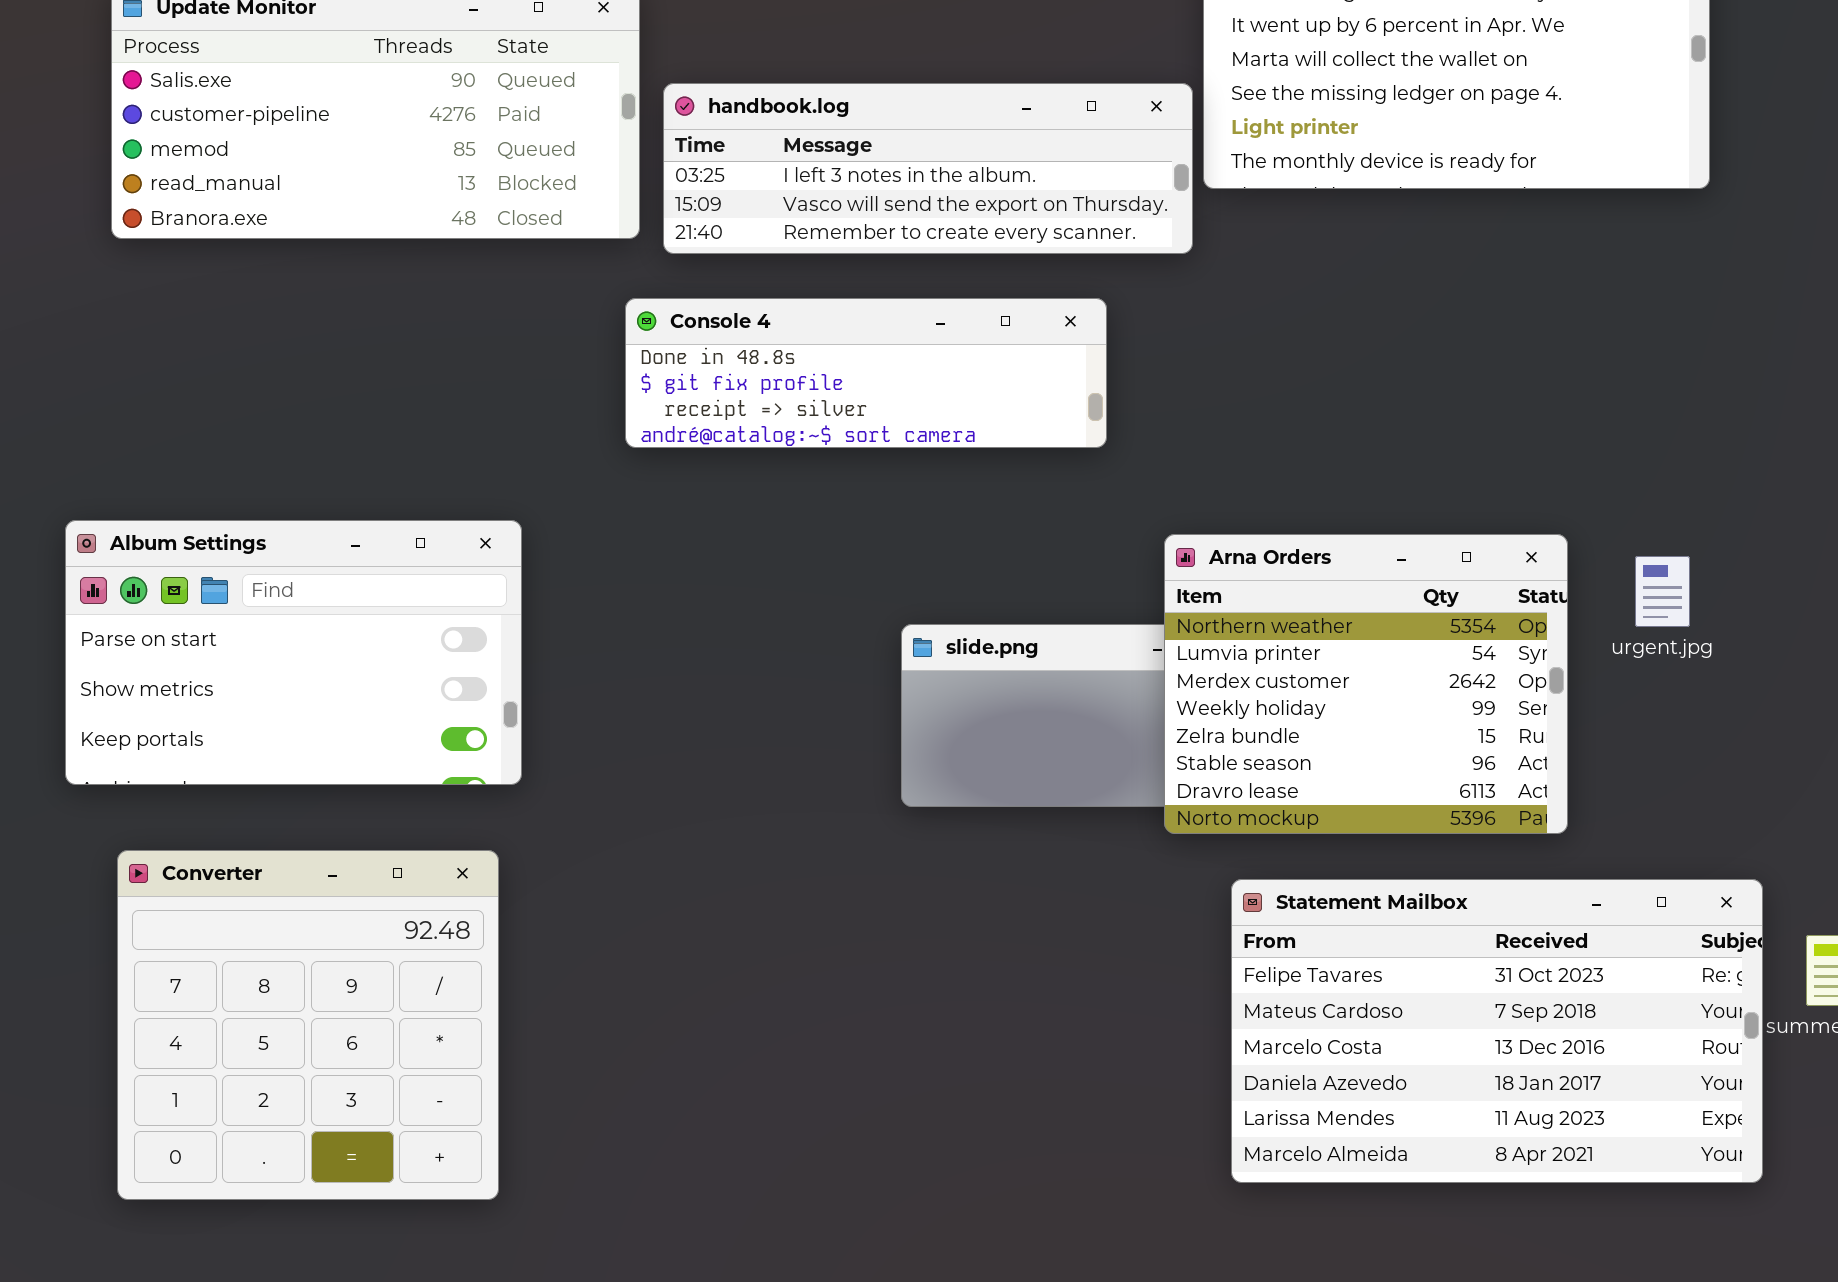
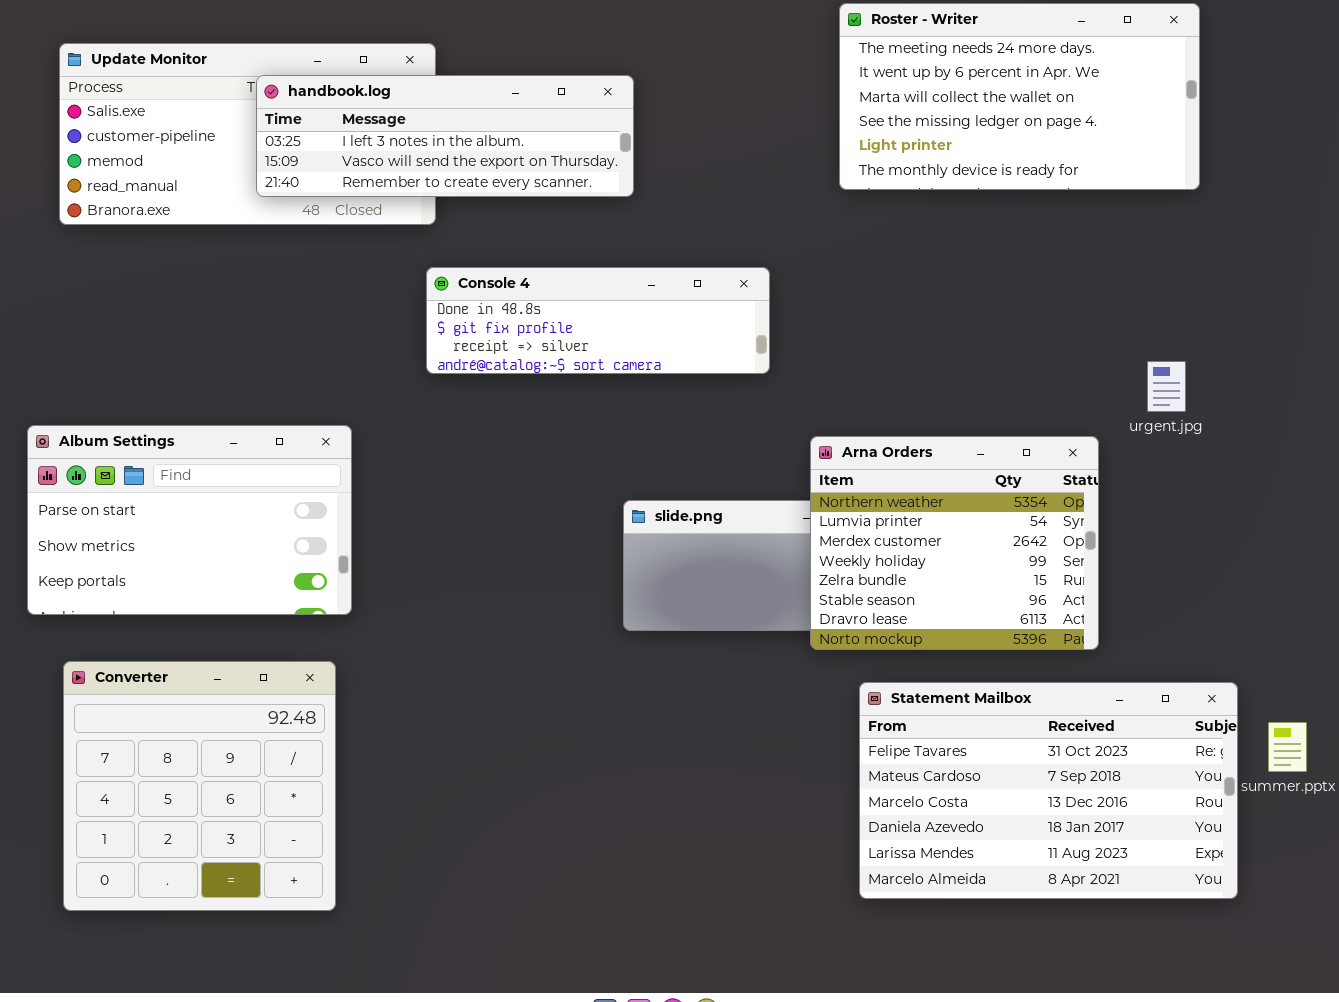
handbook.log: [663,83,1193,254] -> [256,75,634,197], moved
urgent.jpg: [1635,556,1690,627] -> [1147,361,1186,412], moved

